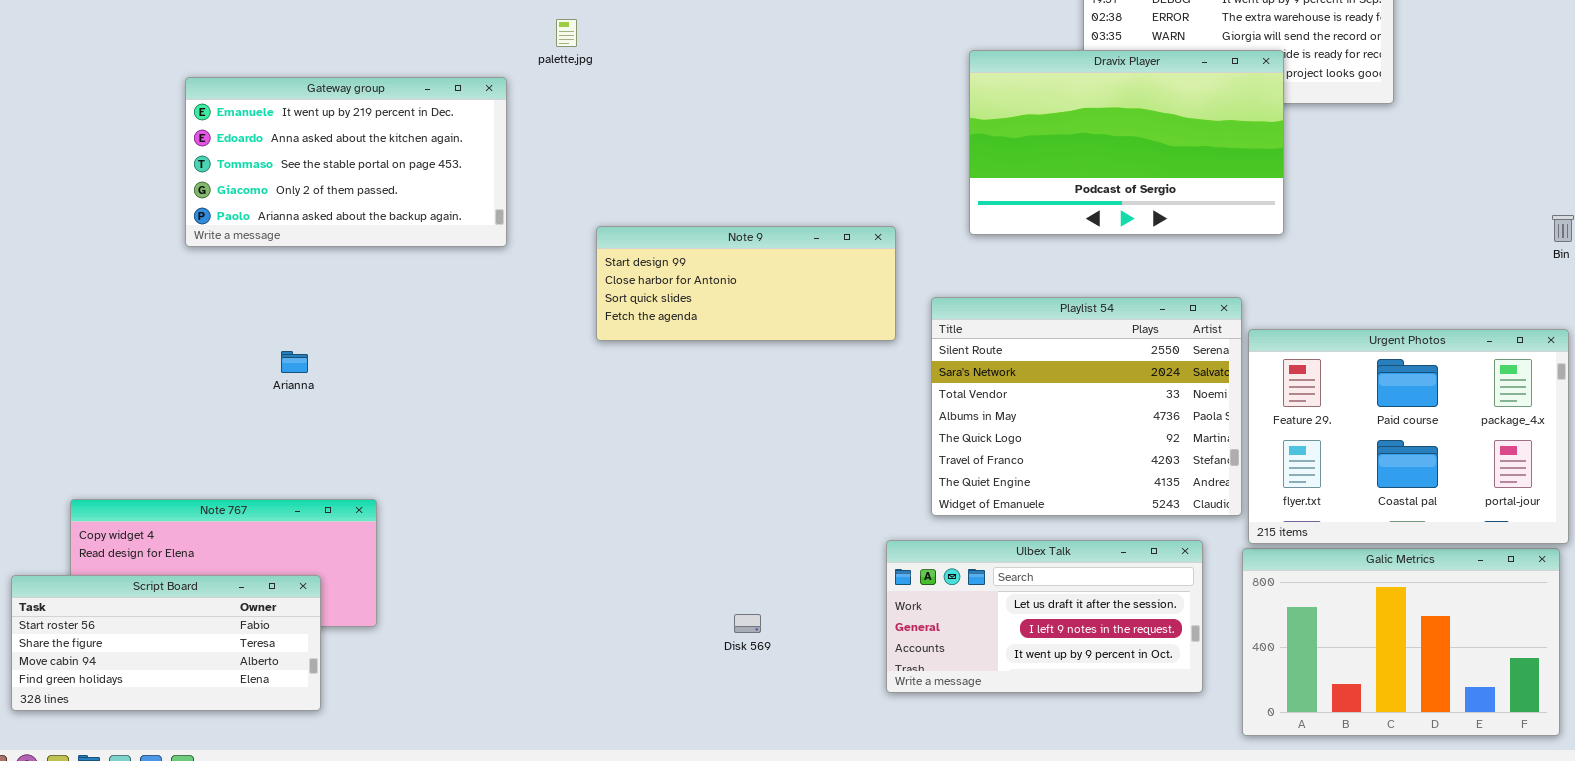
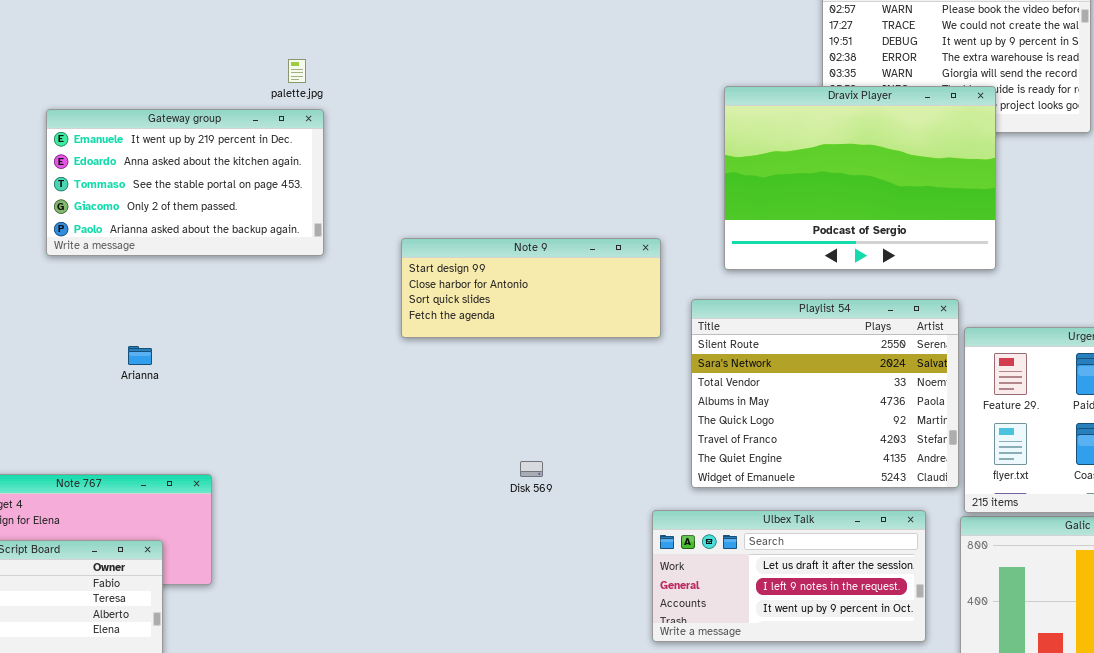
palette.jpg: [556,19,577,47] -> [288,59,306,83], moved
Dravix Player: [969,50,1284,235] -> [724,86,996,270], resized
Disk 569: [734,614,761,633] -> [520,461,543,477], moved

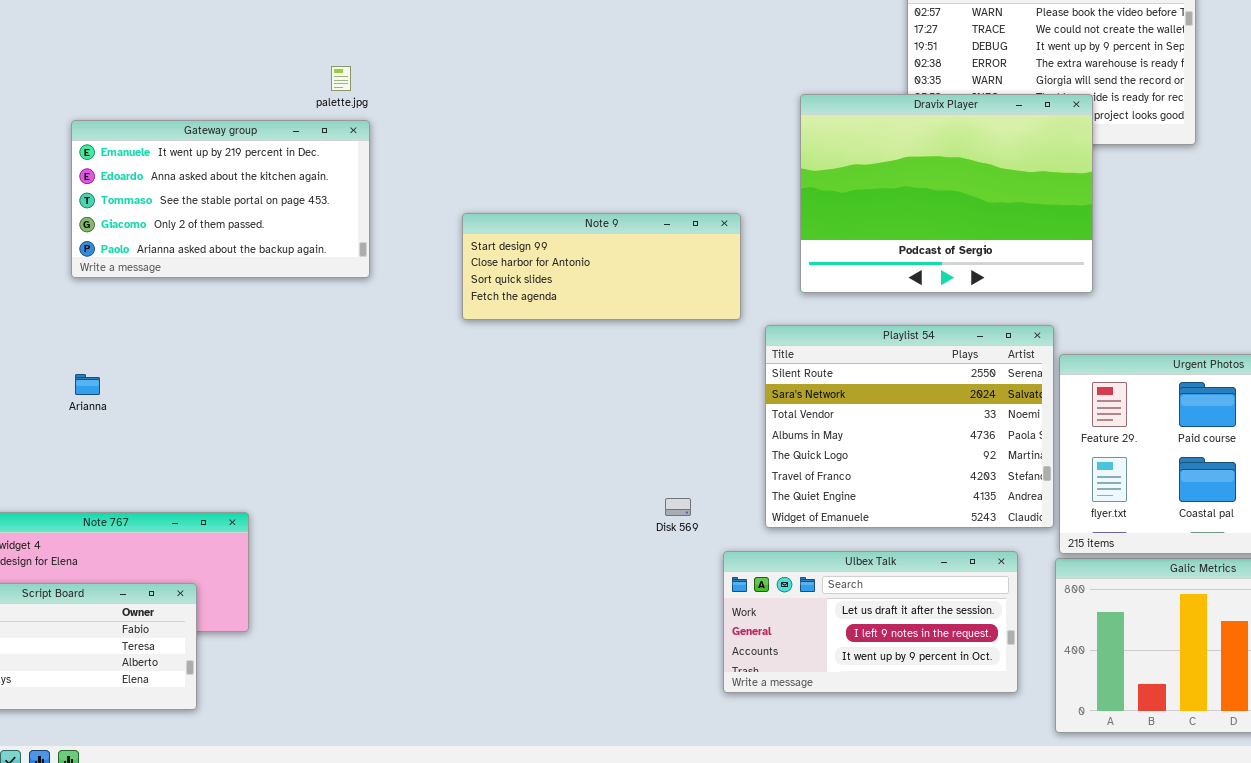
Note 9: [401,238,661,338] -> [462,213,741,320], moved
Arianna: [128,346,152,365] -> [75,374,100,395], moved
Disk 569: [520,461,543,477] -> [665,498,691,516], moved

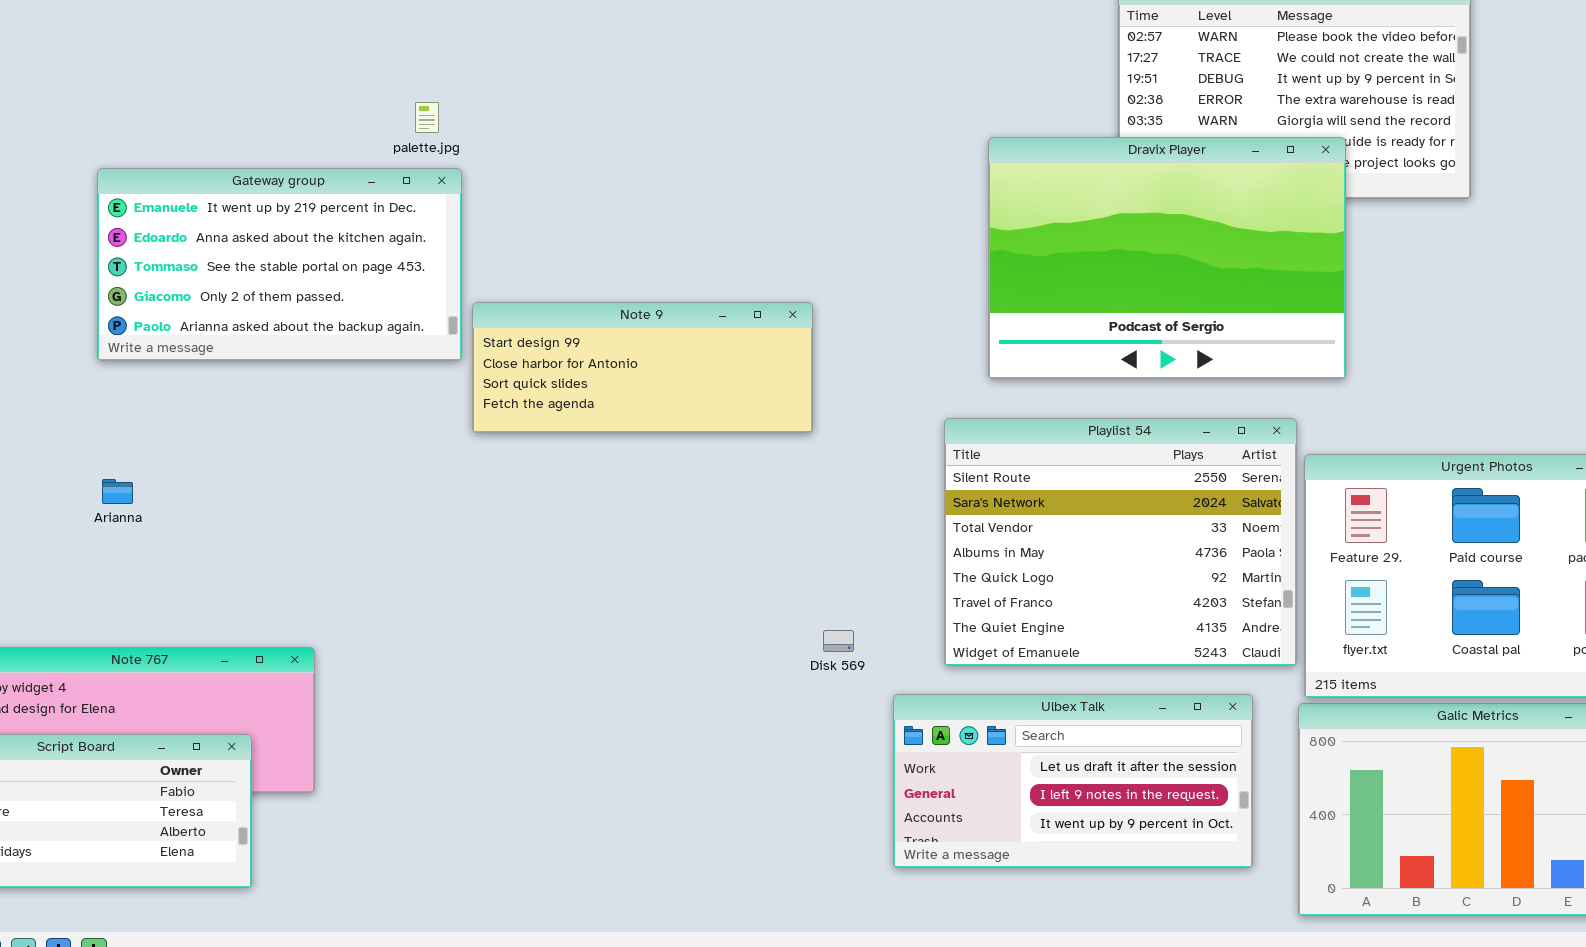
Note 9: [462,213,741,320] -> [472,302,813,433], moved

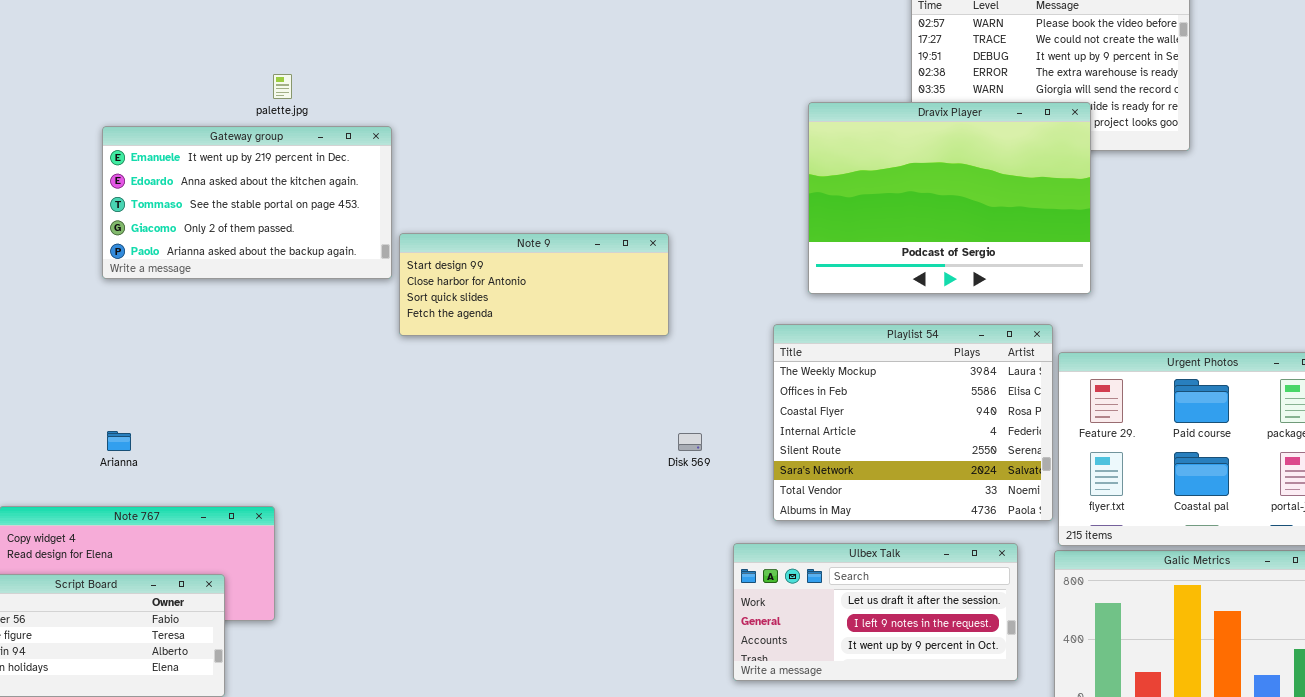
palette.jpg: [415,102,439,133] -> [273,74,292,99], moved
Playlist 54: [944,418,1297,666] -> [773,324,1053,521], scrolled up 4 rows
Arianna: [102,479,133,504] -> [107,431,131,451], moved
Disk 569: [823,630,854,652] -> [678,433,702,451], moved

